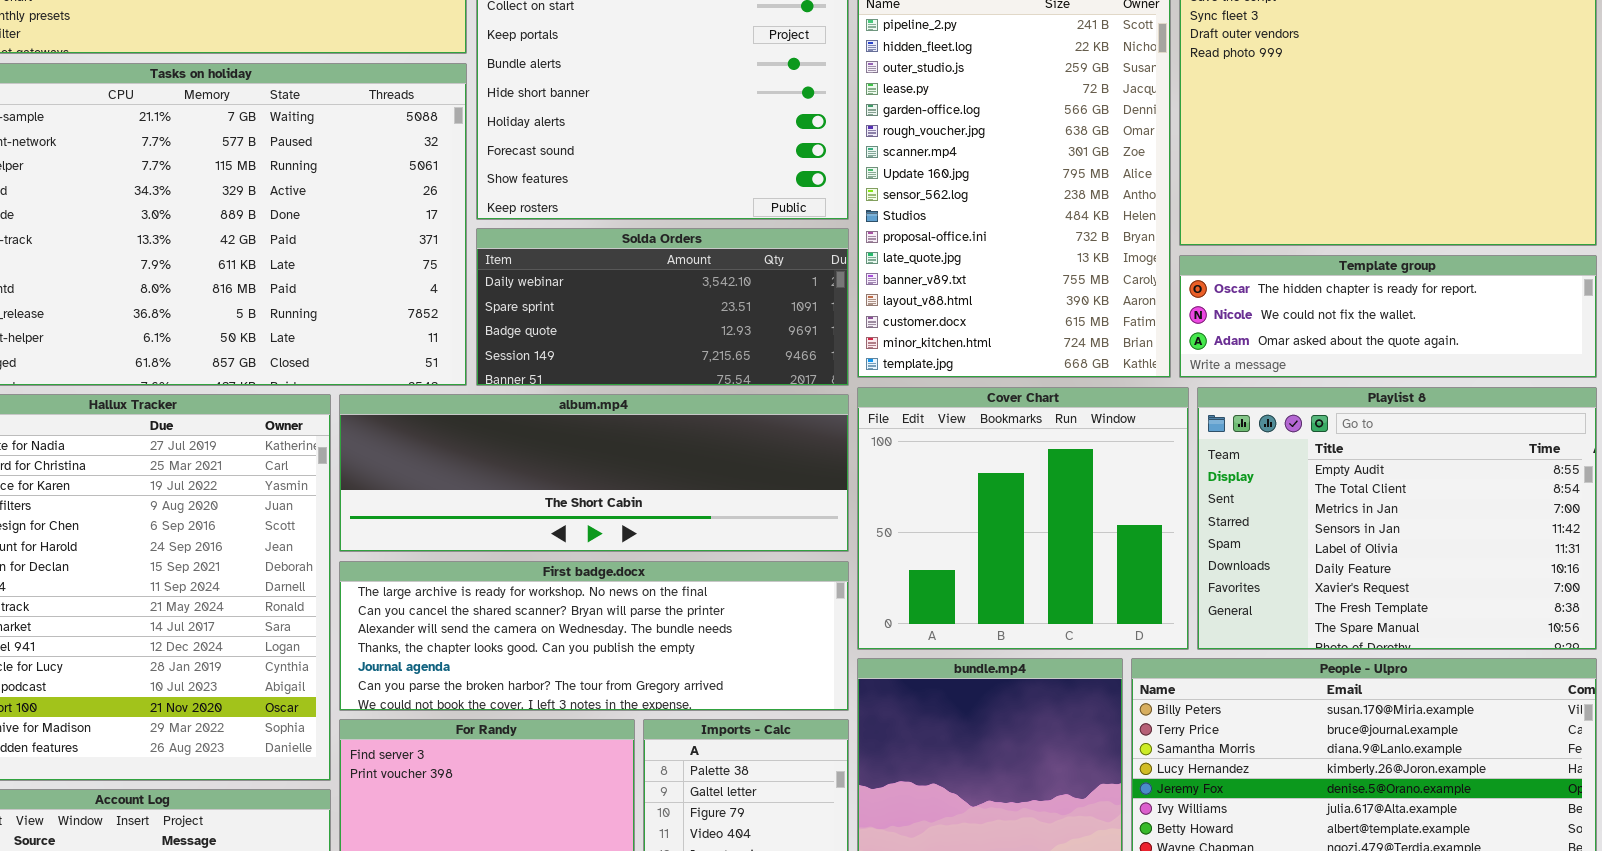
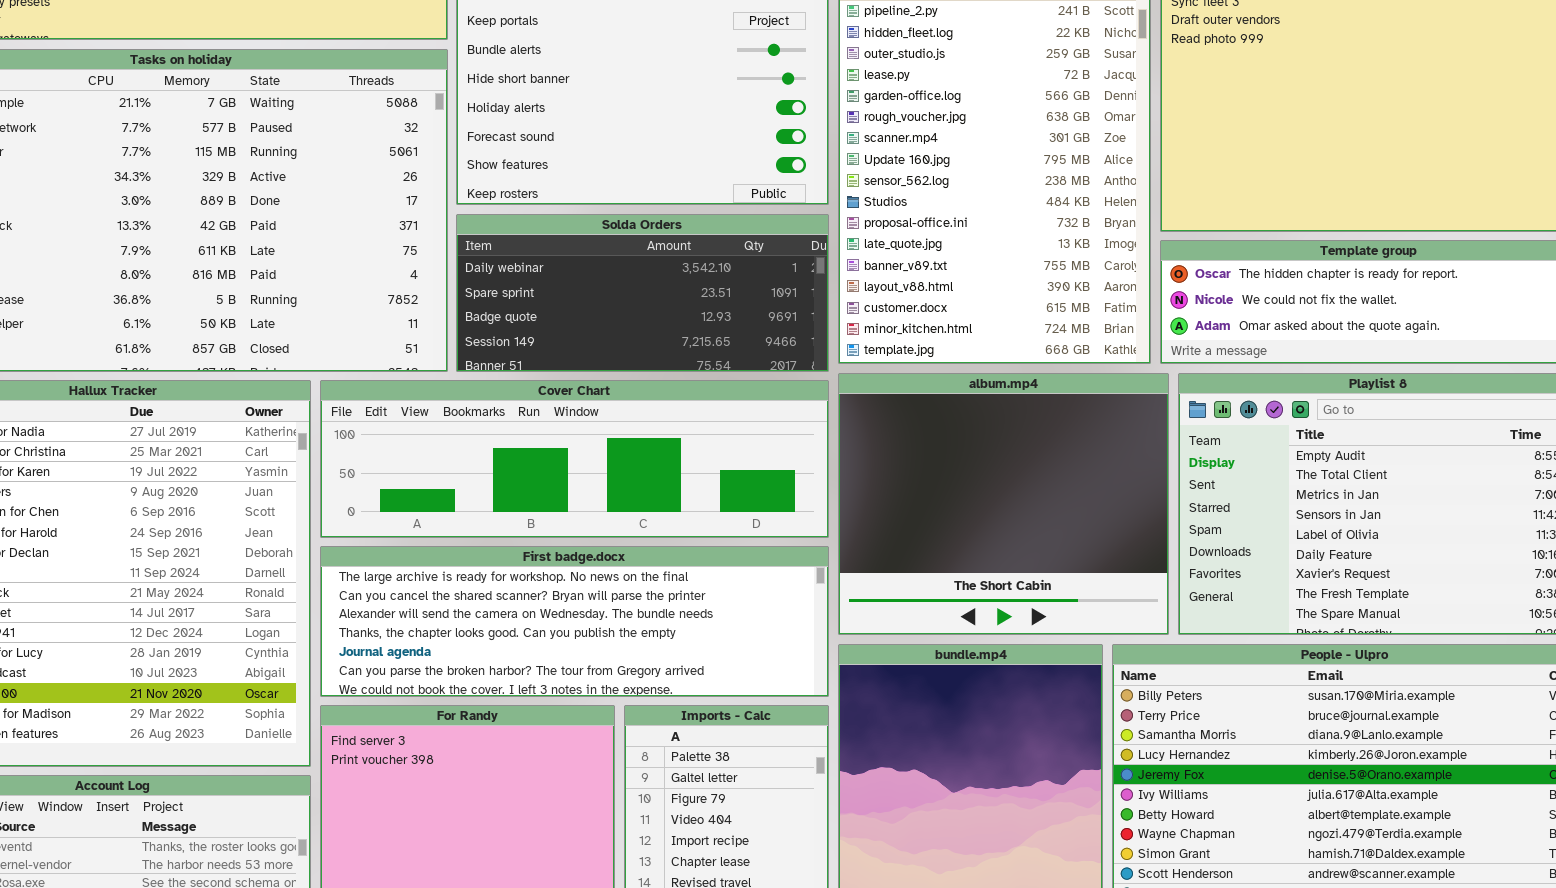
Cover Chart: [857,387,1189,650] -> [320,380,829,538], moved, resized
album.mp4: [339,394,849,552] -> [838,373,1169,635], moved, resized

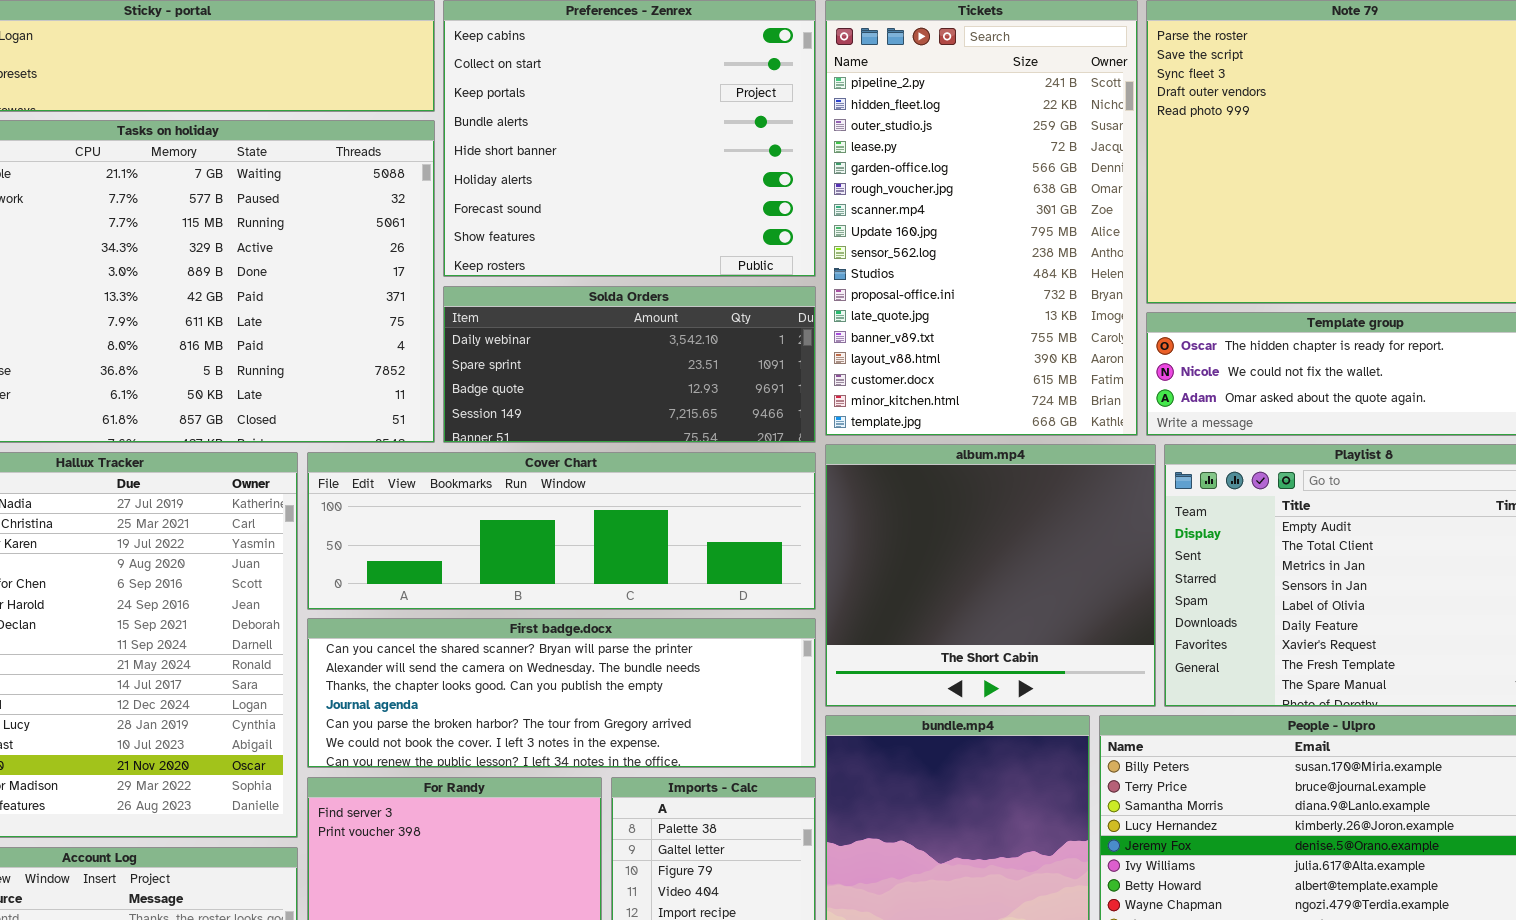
First badge.docx: [320,546,829,697] -> [307,618,816,768], scrolled down 1 row

